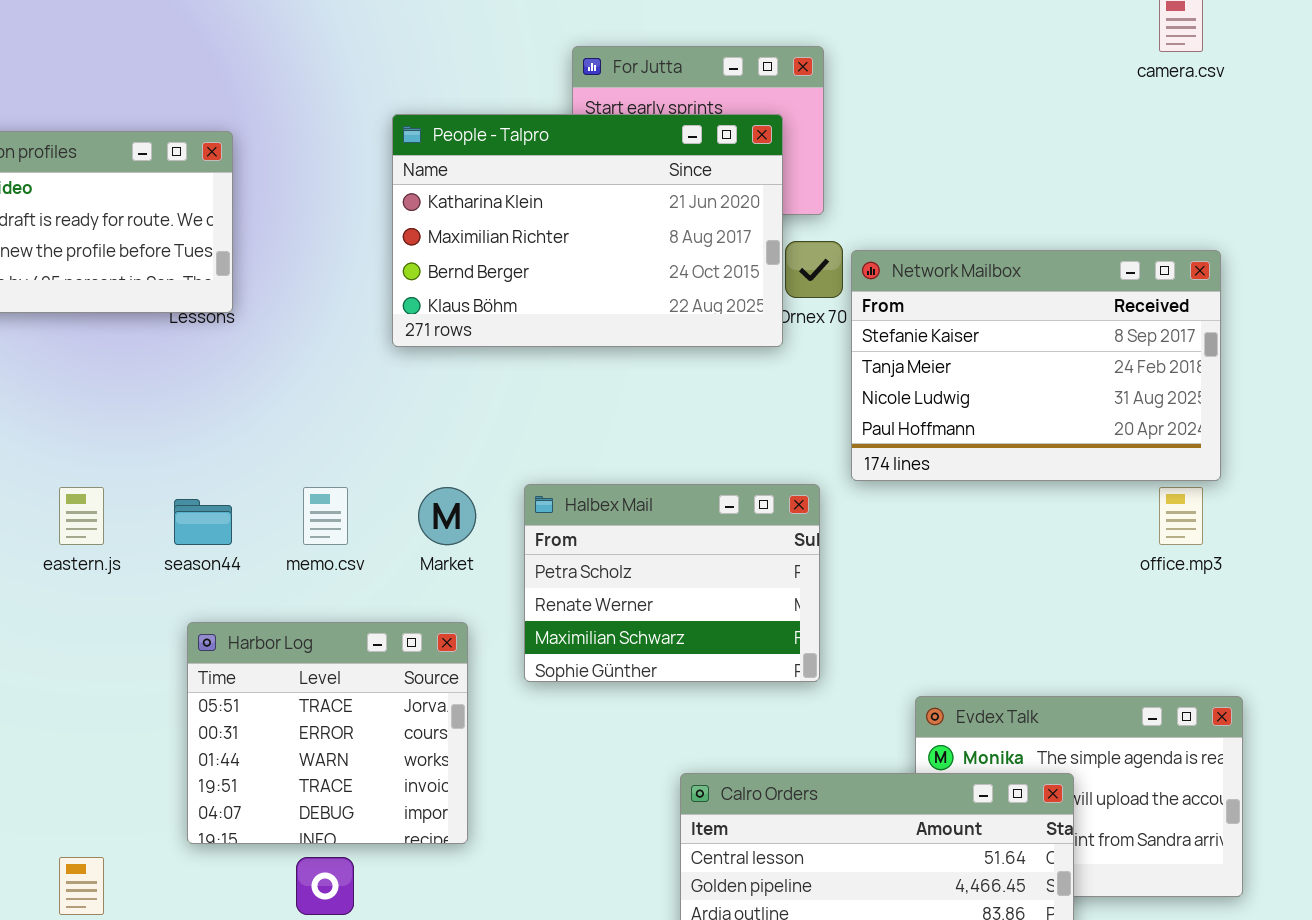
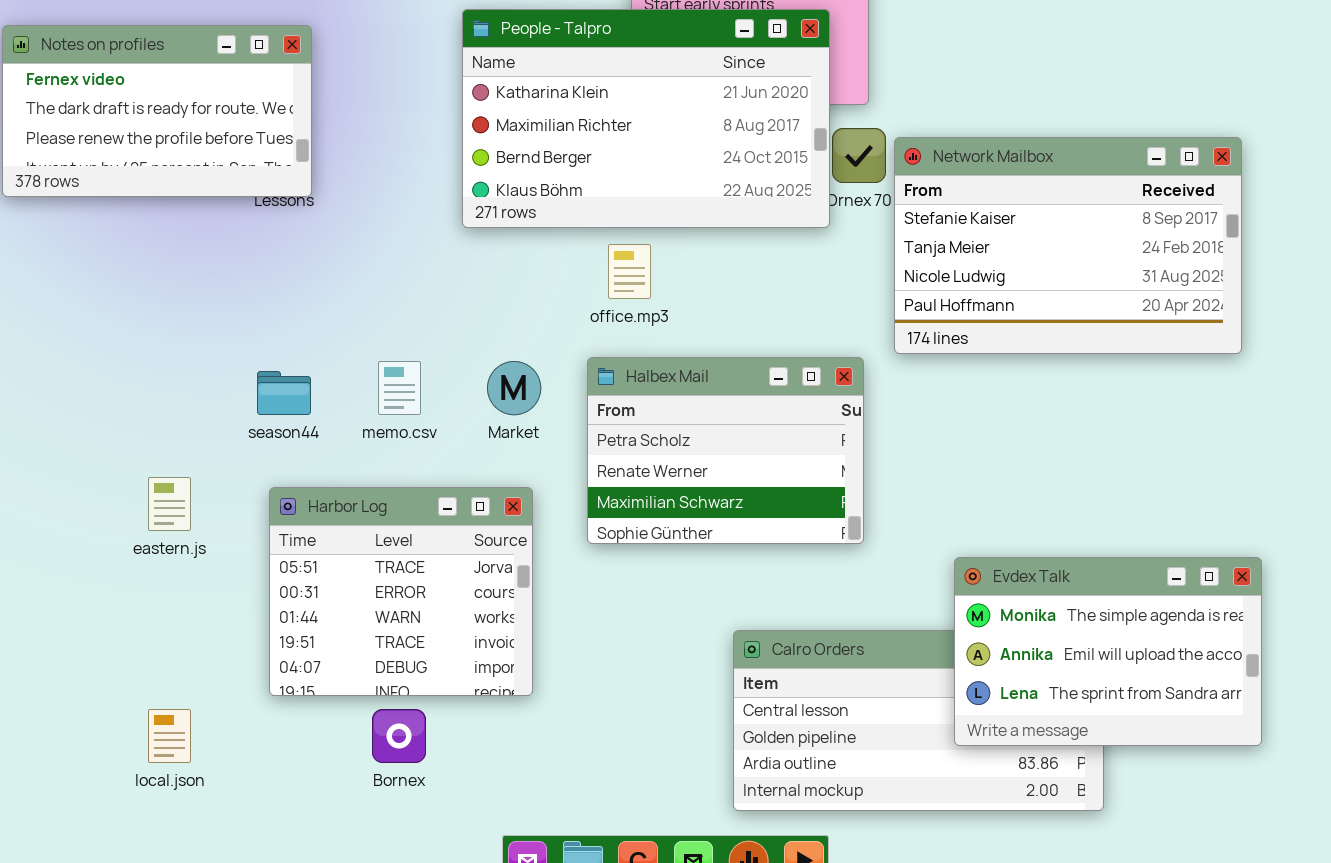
eastern.js: [59,487,104,545] -> [148,477,191,531], moved
office.mp3: [1159,487,1203,545] -> [608,244,651,299], moved
Evdex Talk: [915,696,1243,897] -> [954,557,1262,746], raised

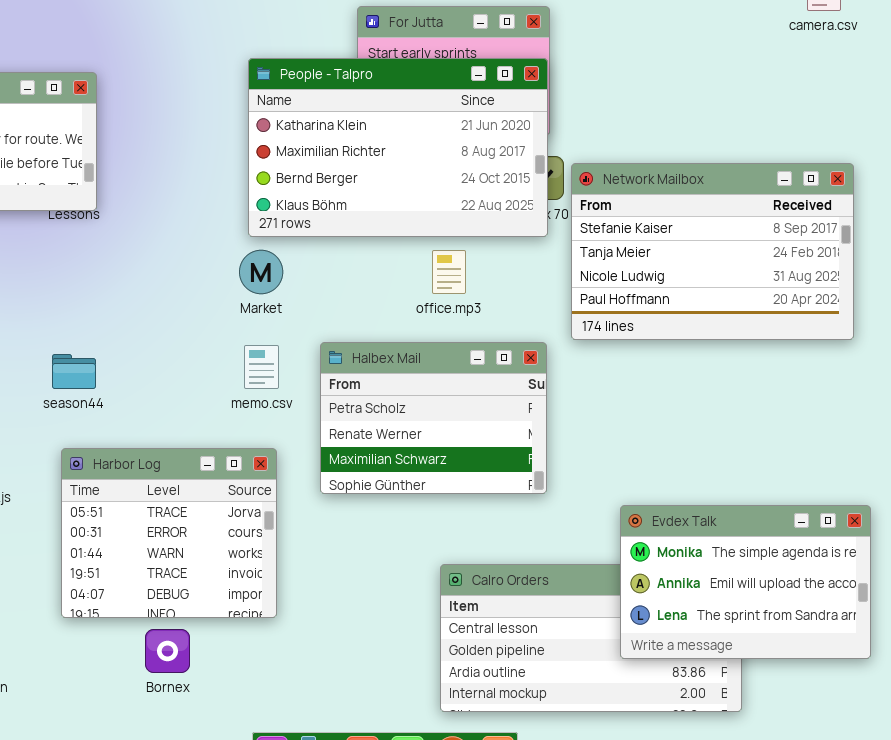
People - Talpro: [462,9,830,228] -> [248,58,548,237], moved
office.mp3: [608,244,651,299] -> [432,250,466,294], moved
memo.csv: [378,361,421,415] -> [244,345,279,389], moved
Market: [487,361,541,415] -> [239,250,283,294], moved

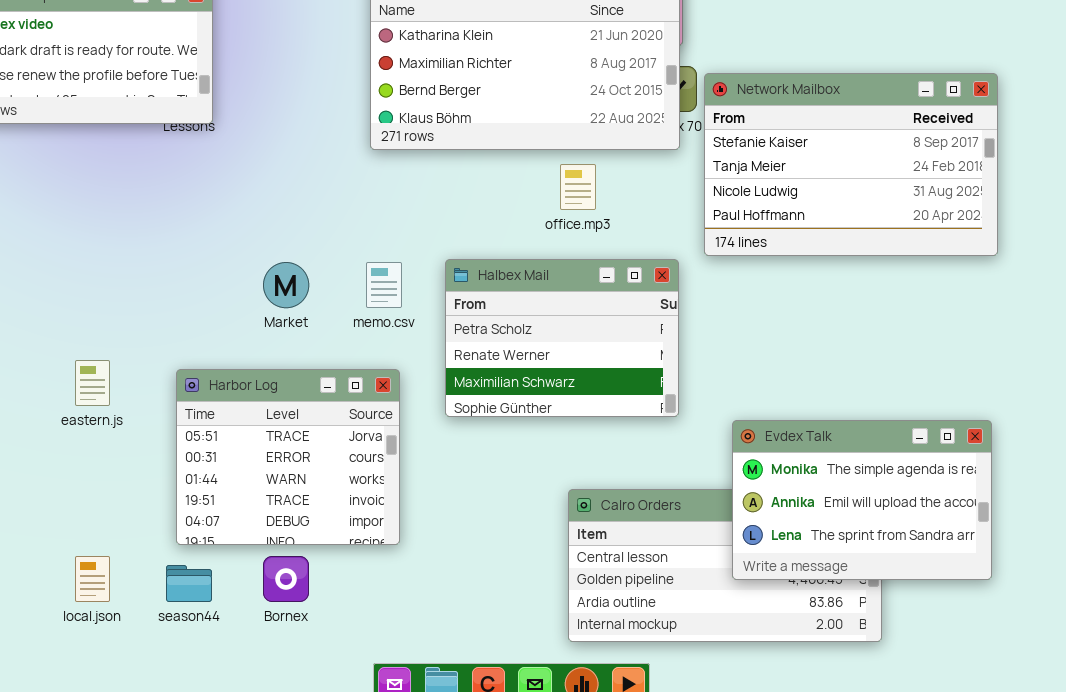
Market: [239,250,283,294] -> [263,262,309,308], moved
season44: [52,354,96,389] -> [166,565,212,602], moved
Evdex Talk: [620,505,871,659] -> [732,420,992,580], moved

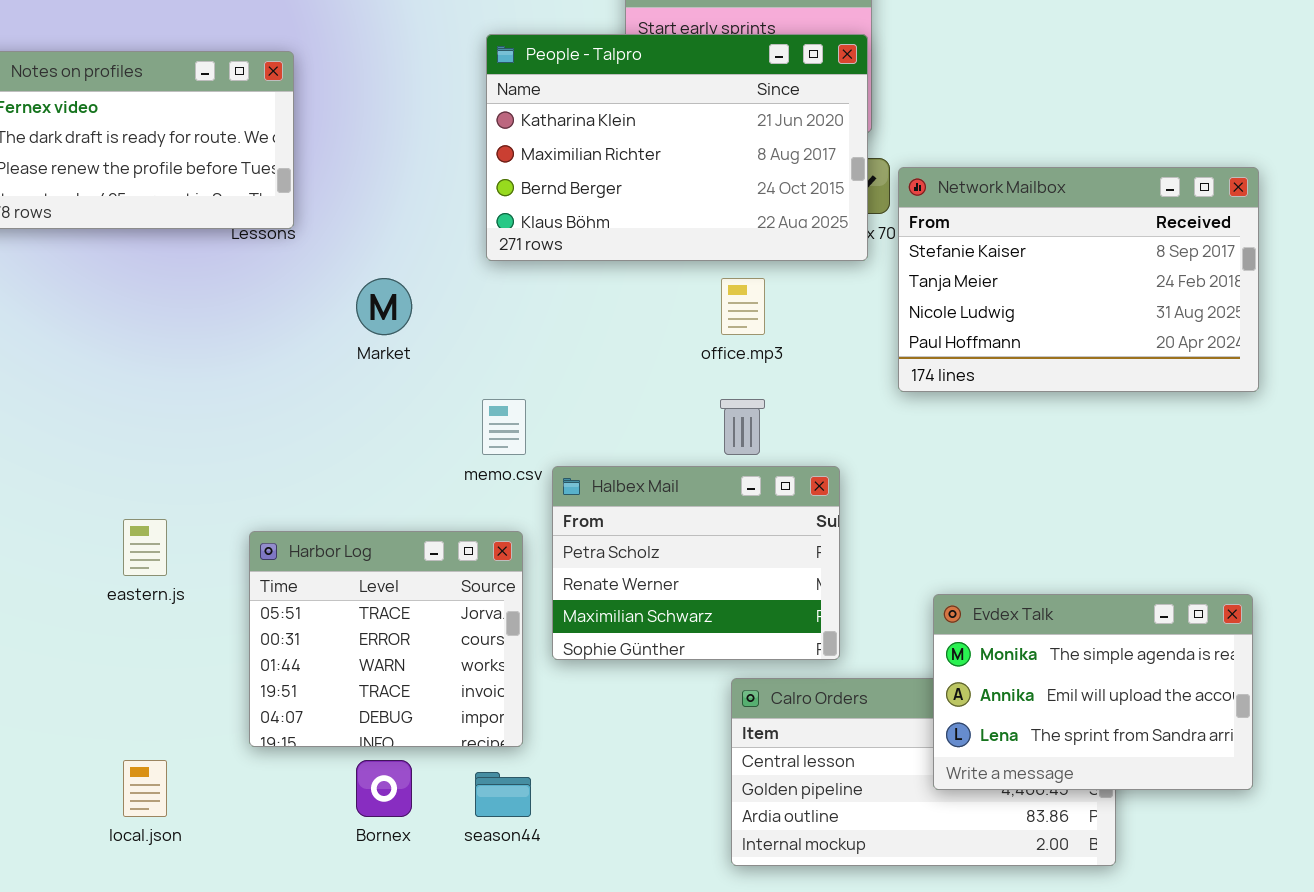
Halbex Mail: [445,259,679,417] -> [552,466,840,660], moved
Market: [263,262,309,308] -> [356,278,412,335], moved
season44: [166,565,212,602] -> [475,772,531,817], moved

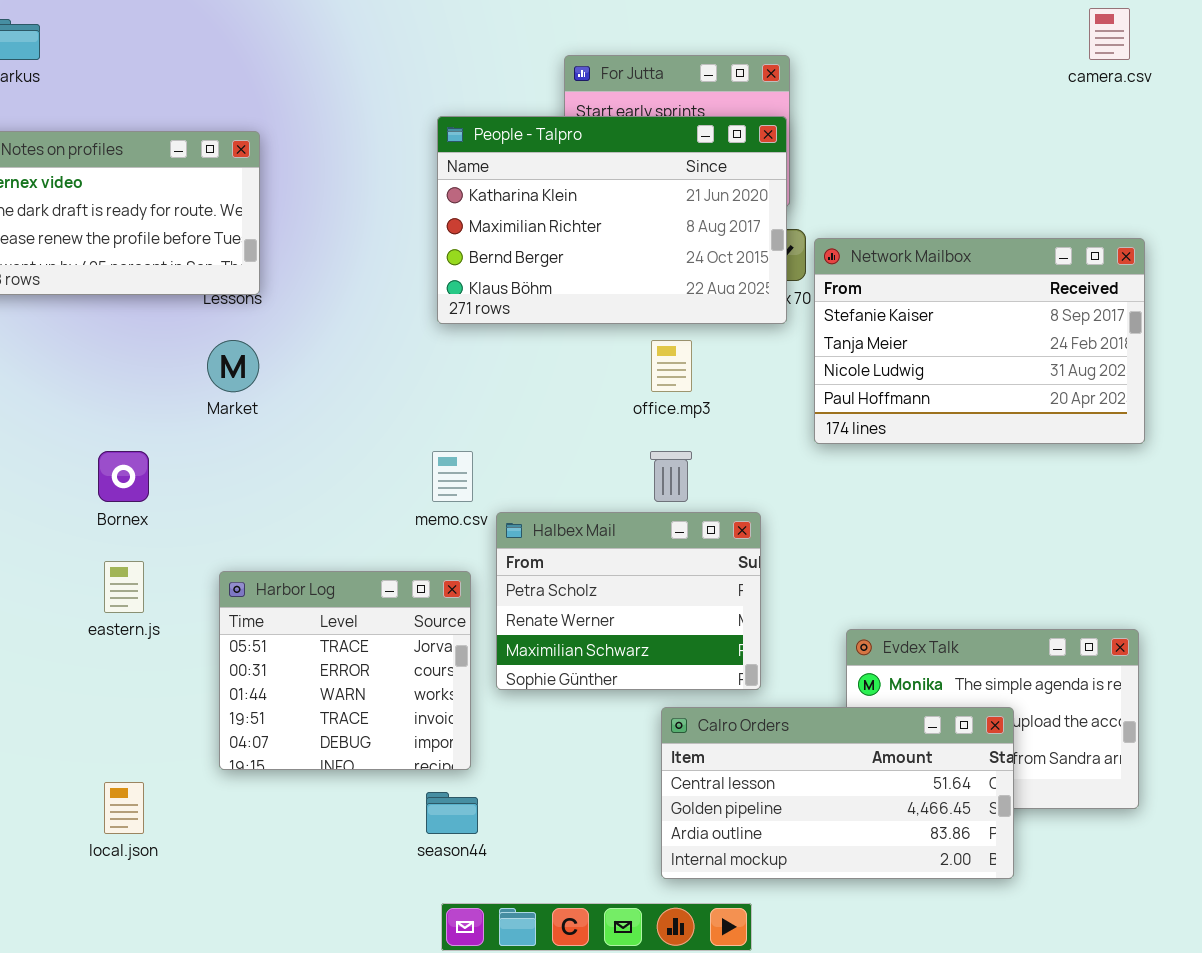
Market: [356,278,412,335] -> [207,340,259,392], moved
Calro Orders: [731,678,1116,866] -> [661,707,1014,879], raised
Bornex: [356,760,412,817] -> [98,451,149,502], moved

